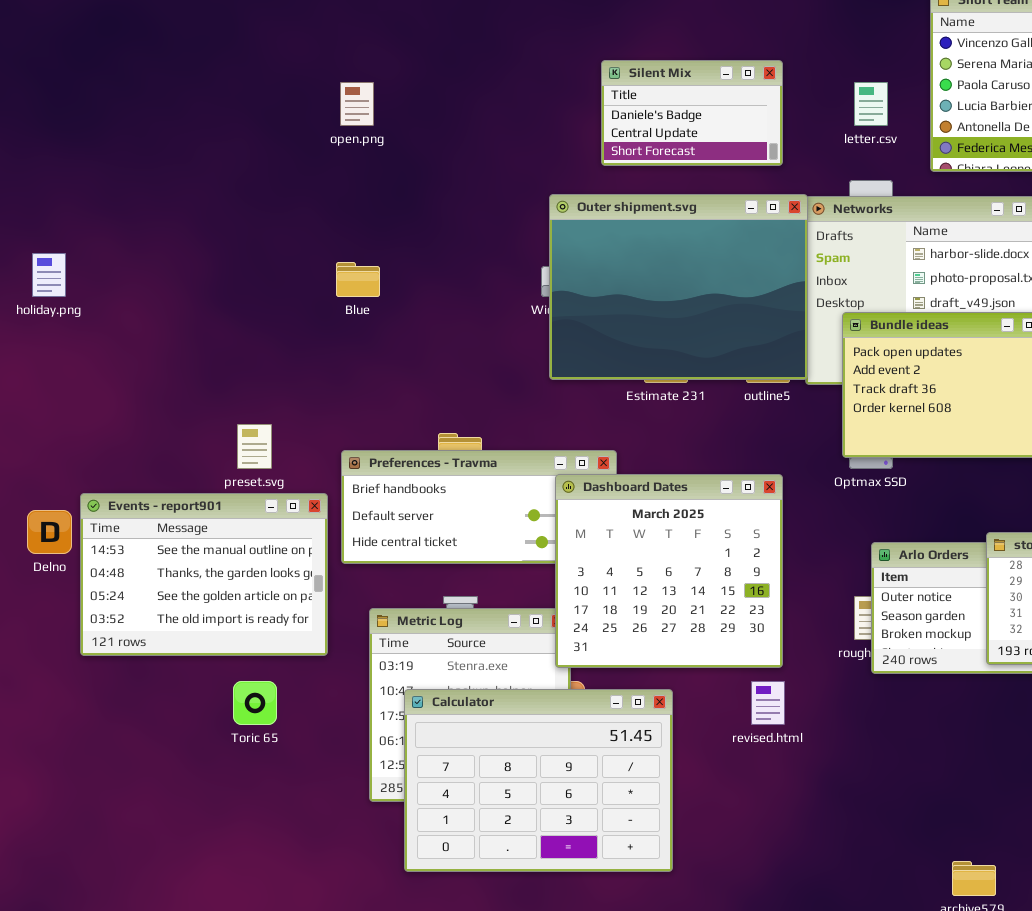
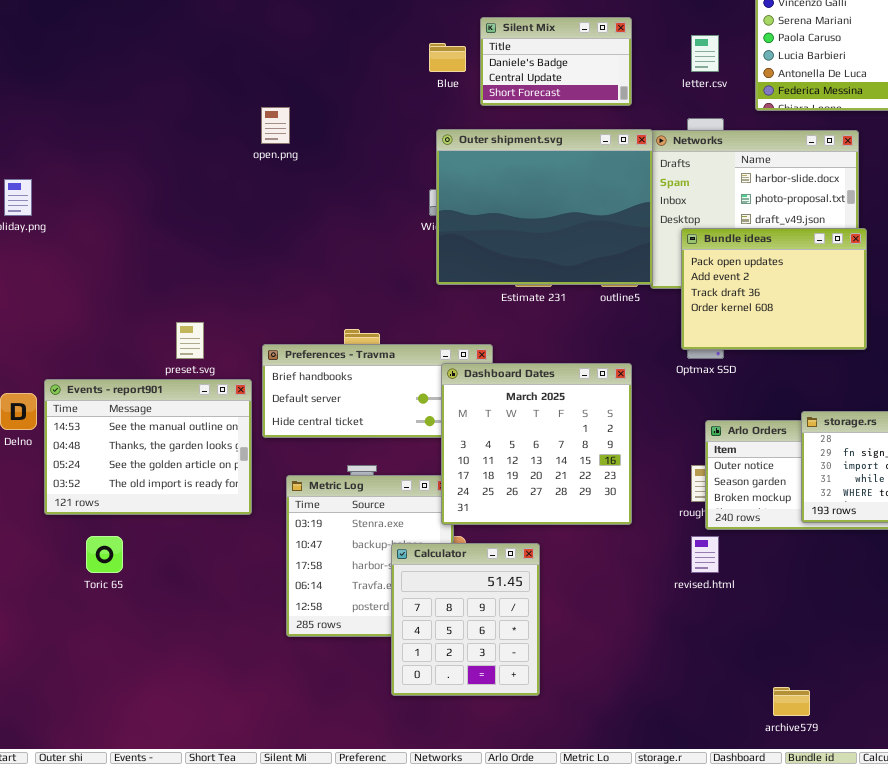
open.png: [340,82,374,126] -> [261,107,290,144], moved
Blue: [336,262,380,297] -> [429,43,466,72], moved
Toric 65: [233,681,277,725] -> [86,536,123,573], moved
revised.html: [751,681,785,725] -> [691,536,719,573], moved
Calculator: [404,689,673,872] -> [391,543,540,696], resized

